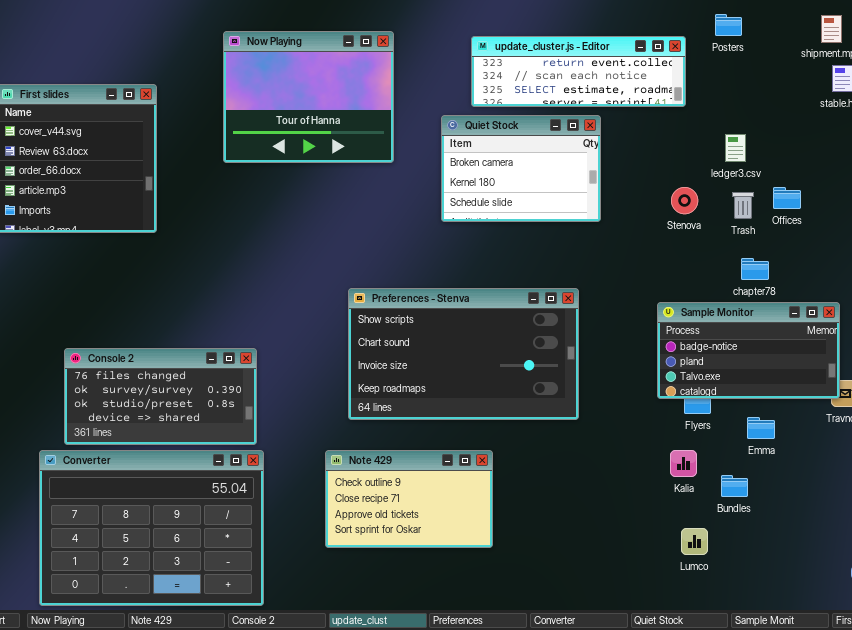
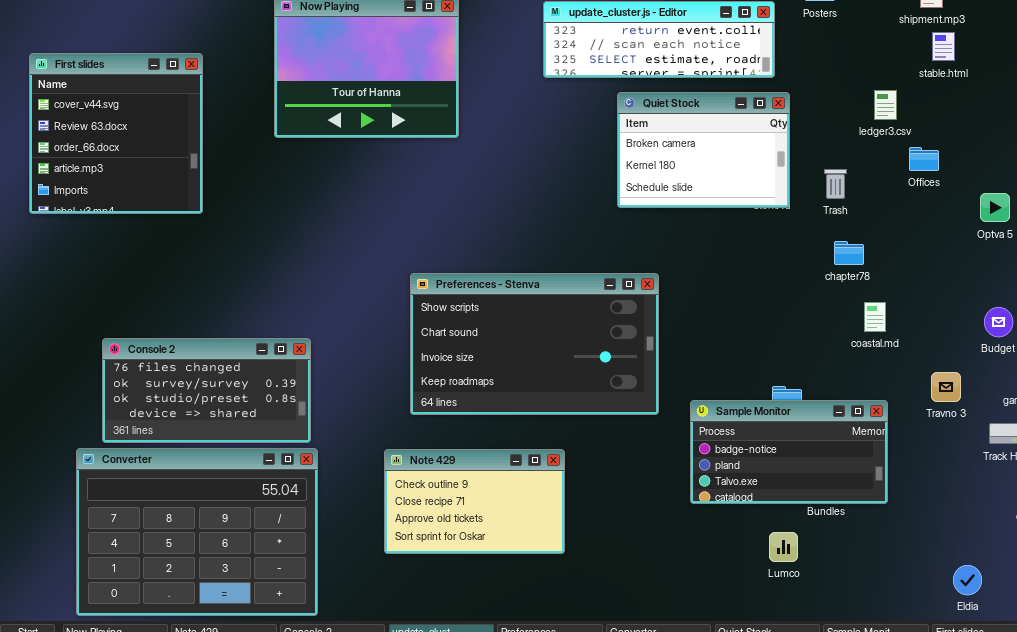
Quiet Stock: [441,115,601,222] -> [617,92,790,208], moved
ledger3.csv: [725,134,746,162] -> [874,90,897,120], moved
Offices: [773,187,801,209] -> [909,147,939,171], moved
Sample Monitor: [657,302,840,399] -> [690,400,888,504], moved

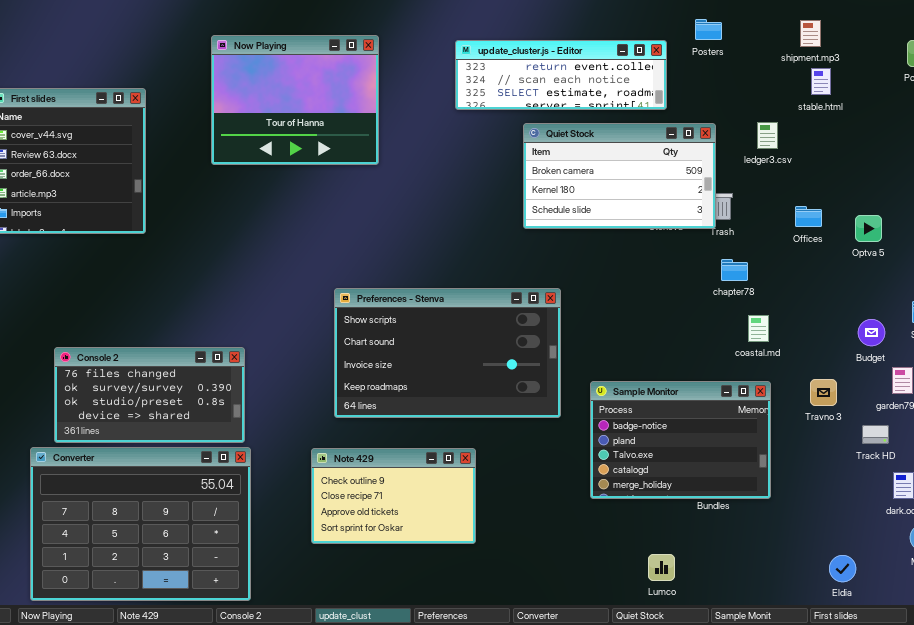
Quiet Stock: [617,92,790,208] -> [523,123,716,229], resized
Offices: [909,147,939,171] -> [795,206,822,227], moved
Sample Monitor: [690,400,888,504] -> [590,381,771,499], resized
Lumco: [769,532,798,562] -> [648,554,675,581], moved

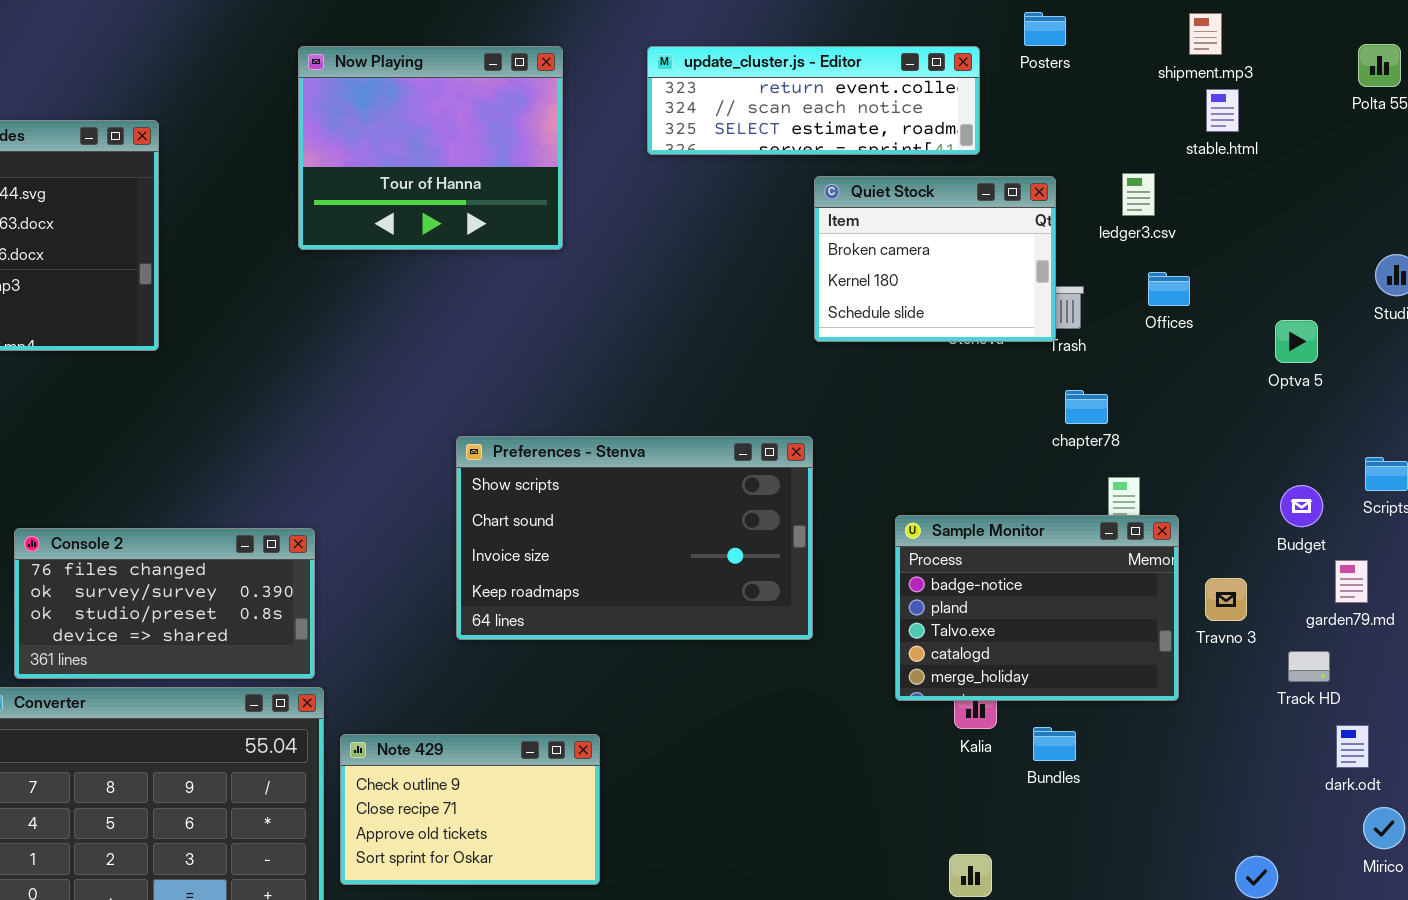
Now Playing: [211,35,379,165] -> [298,46,563,250], moved
Quiet Stock: [523,123,716,229] -> [814,176,1056,342], resized
Offices: [795,206,822,227] -> [1148,272,1190,306], moved
Sample Monitor: [590,381,771,499] -> [895,515,1179,701], moved
Note 429: [311,448,476,544] -> [340,734,600,885], moved

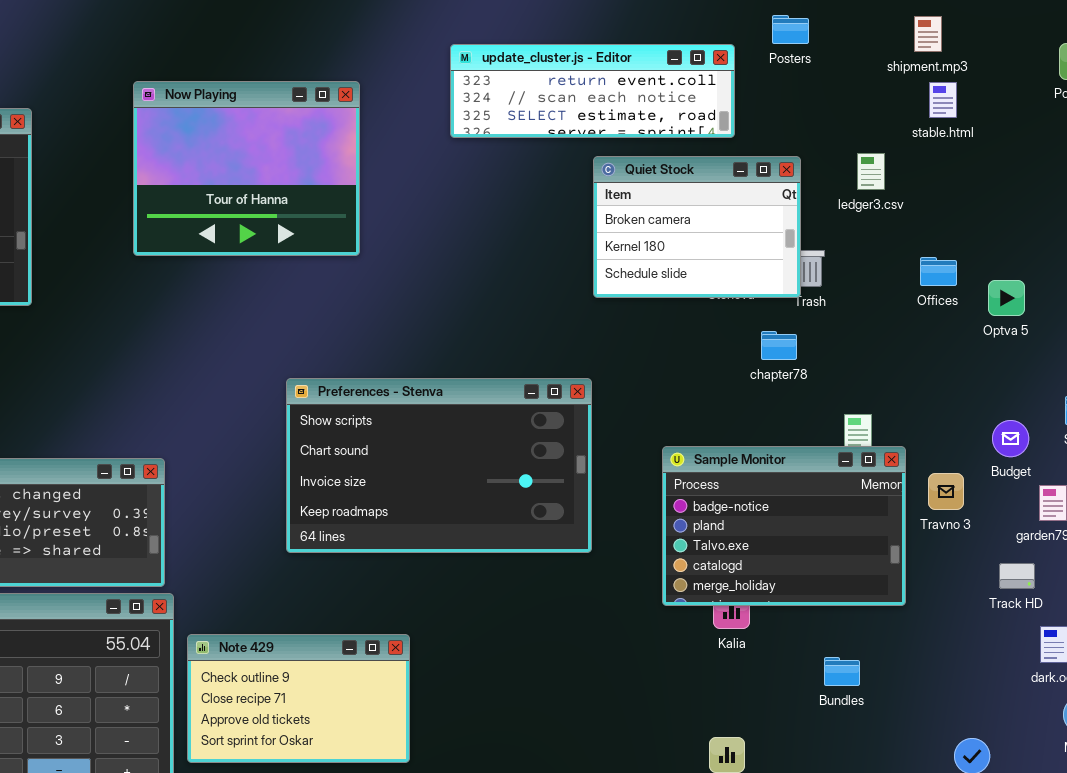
Now Playing: [298,46,563,250] -> [133,81,360,256], moved
Offices: [1148,272,1190,306] -> [920,257,957,286], moved
chapter78: [1065,390,1108,424] -> [761,331,797,360], moved
Travno 3: [1205,578,1247,621] -> [928,473,964,510], moved
Bundles: [1033,727,1076,761] -> [824,657,860,686], moved

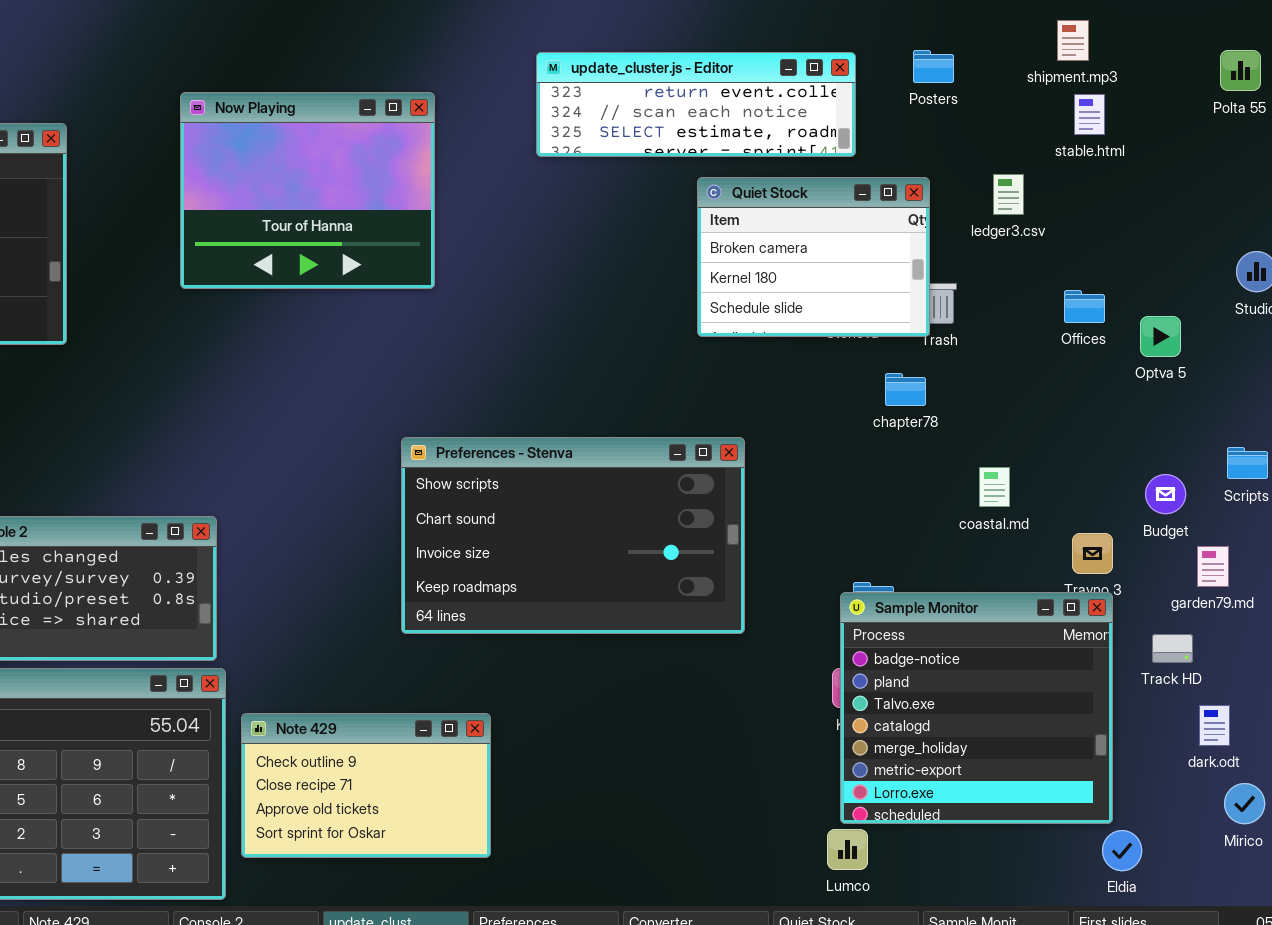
Posters: [772,15,809,44] -> [913,50,954,83], moved
Preferences - Stenva: [286,378,592,553] -> [401,437,745,634], moved
Sample Monitor: [662,446,906,606] -> [840,592,1113,824], moved, resized

